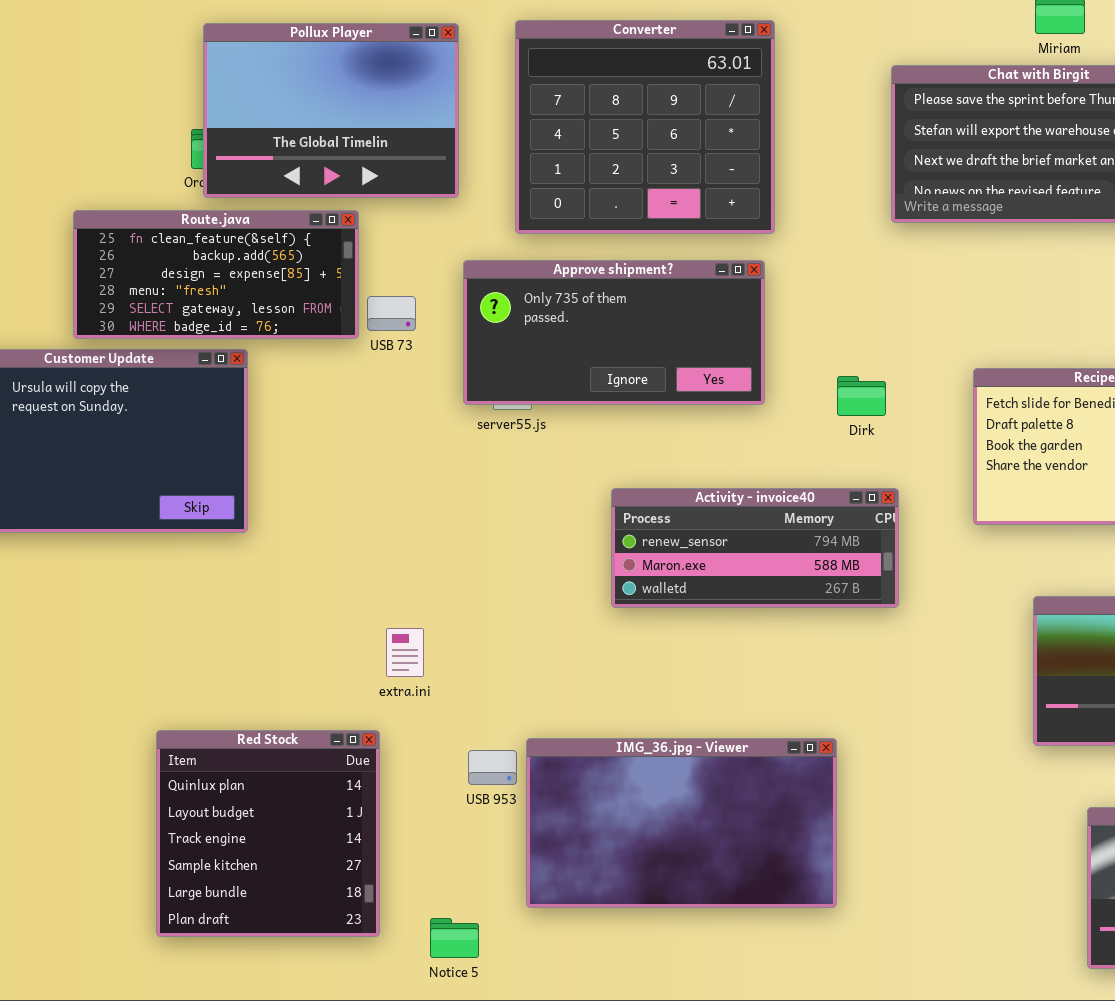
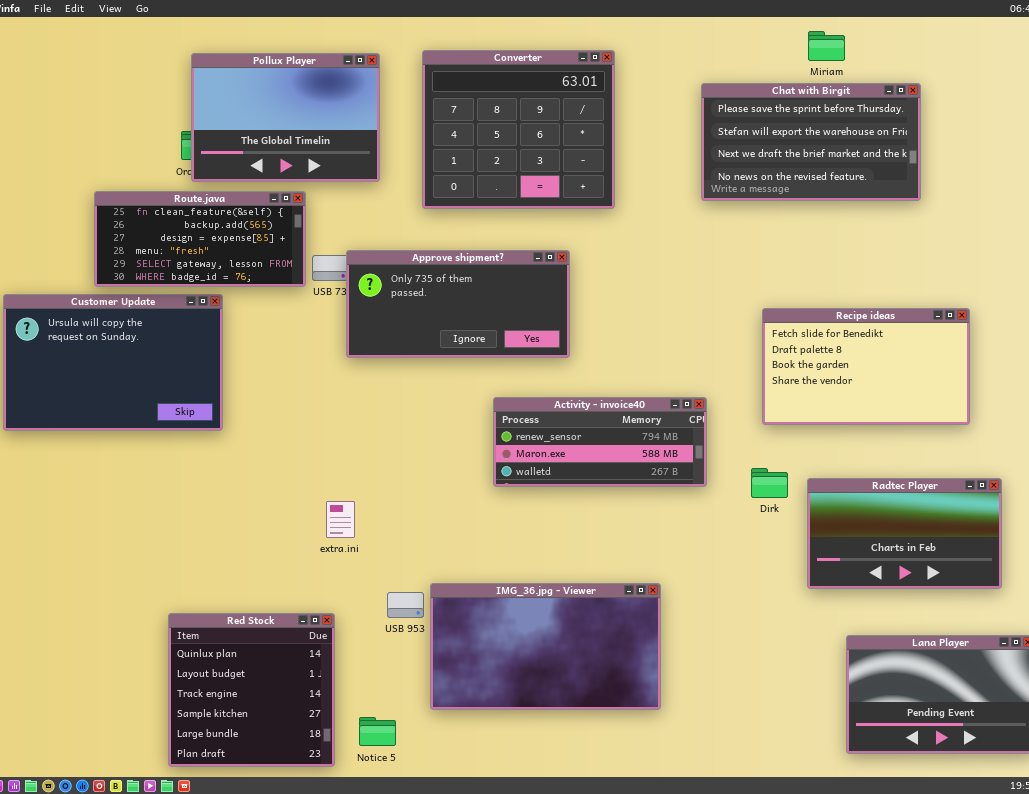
Approve shipment?: [463,260,765,405] -> [346,250,570,358], moved
Dirk: [837,376,886,416] -> [751,468,788,498], moved
Red Stock: [156,730,380,937] -> [168,613,335,767], moved

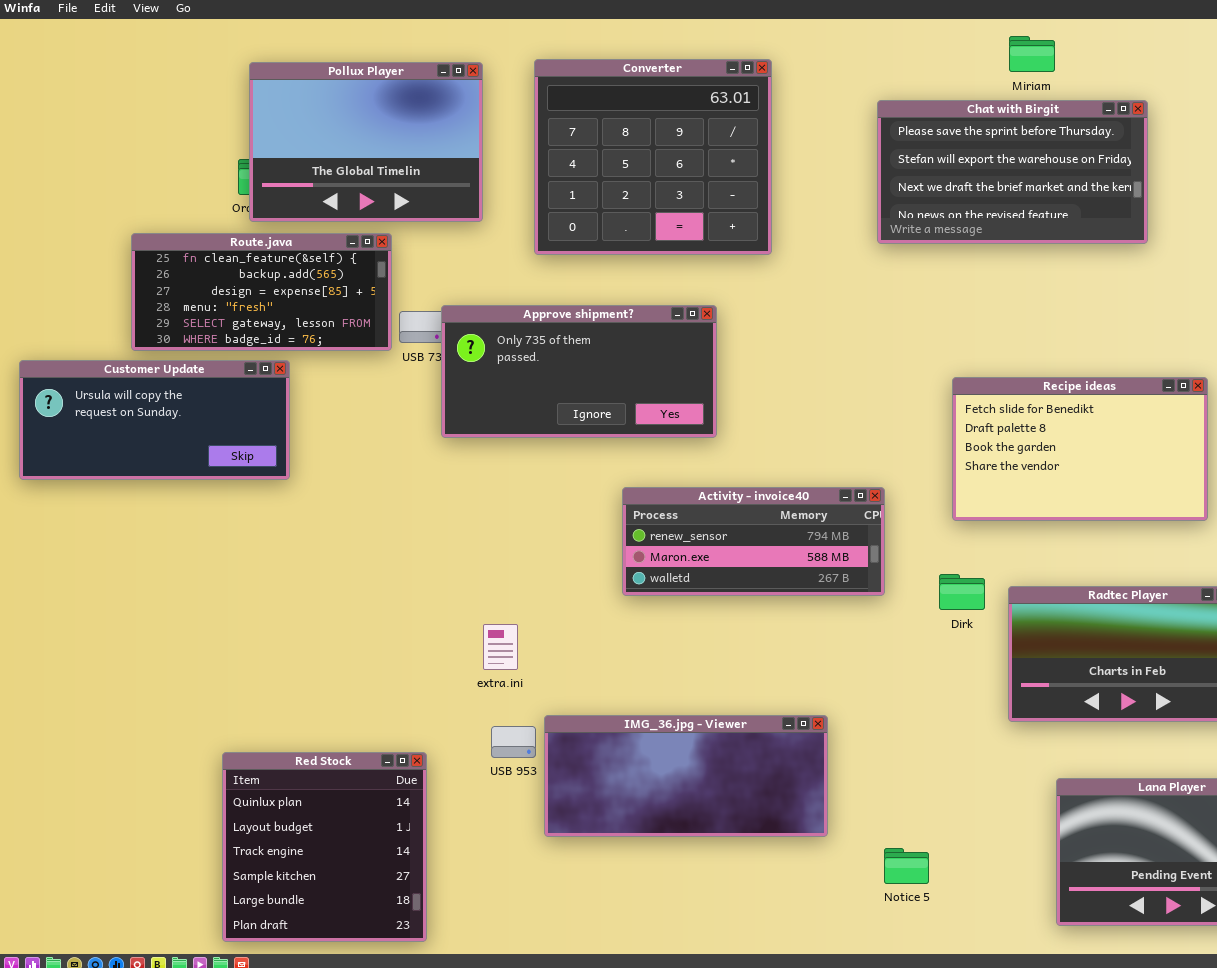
Customer Update: [3,294,223,431] -> [19,360,290,480], resized
extra.ini: [326,501,355,538] -> [483,624,518,670], moved
IMG_36.jpg - Viewer: [430,583,661,710] -> [544,715,828,837], resized
Notice 5: [359,717,396,746] -> [884,848,929,884], moved

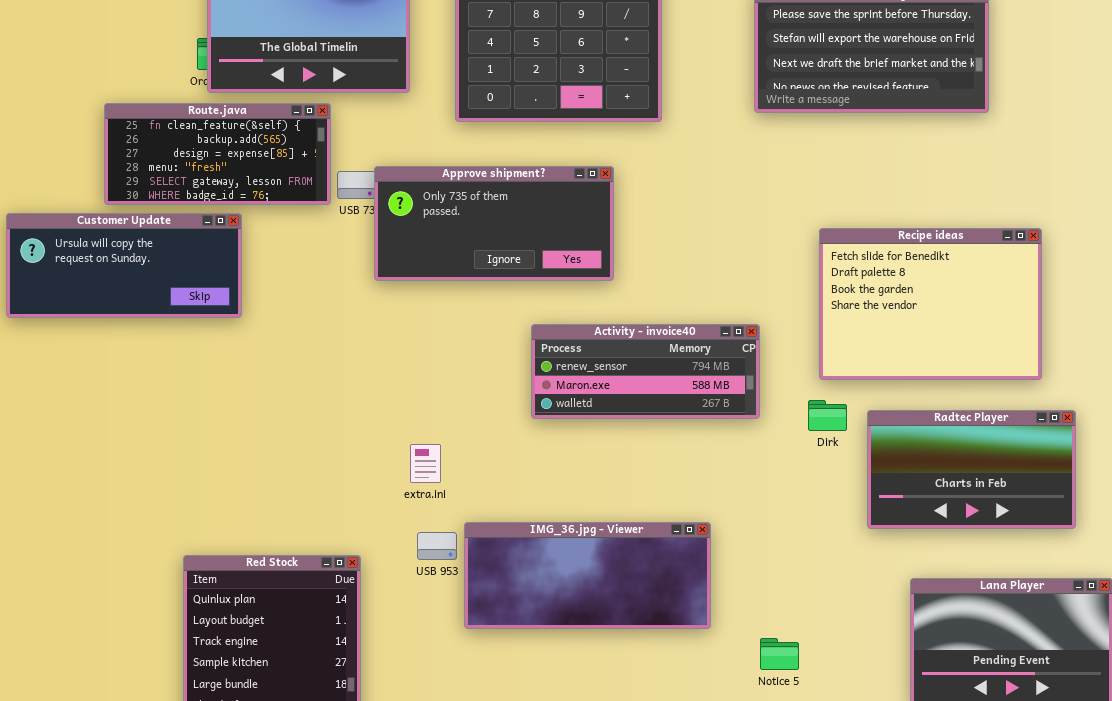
Recipe ideas: [952,377,1208,521] -> [819,228,1042,380], resized

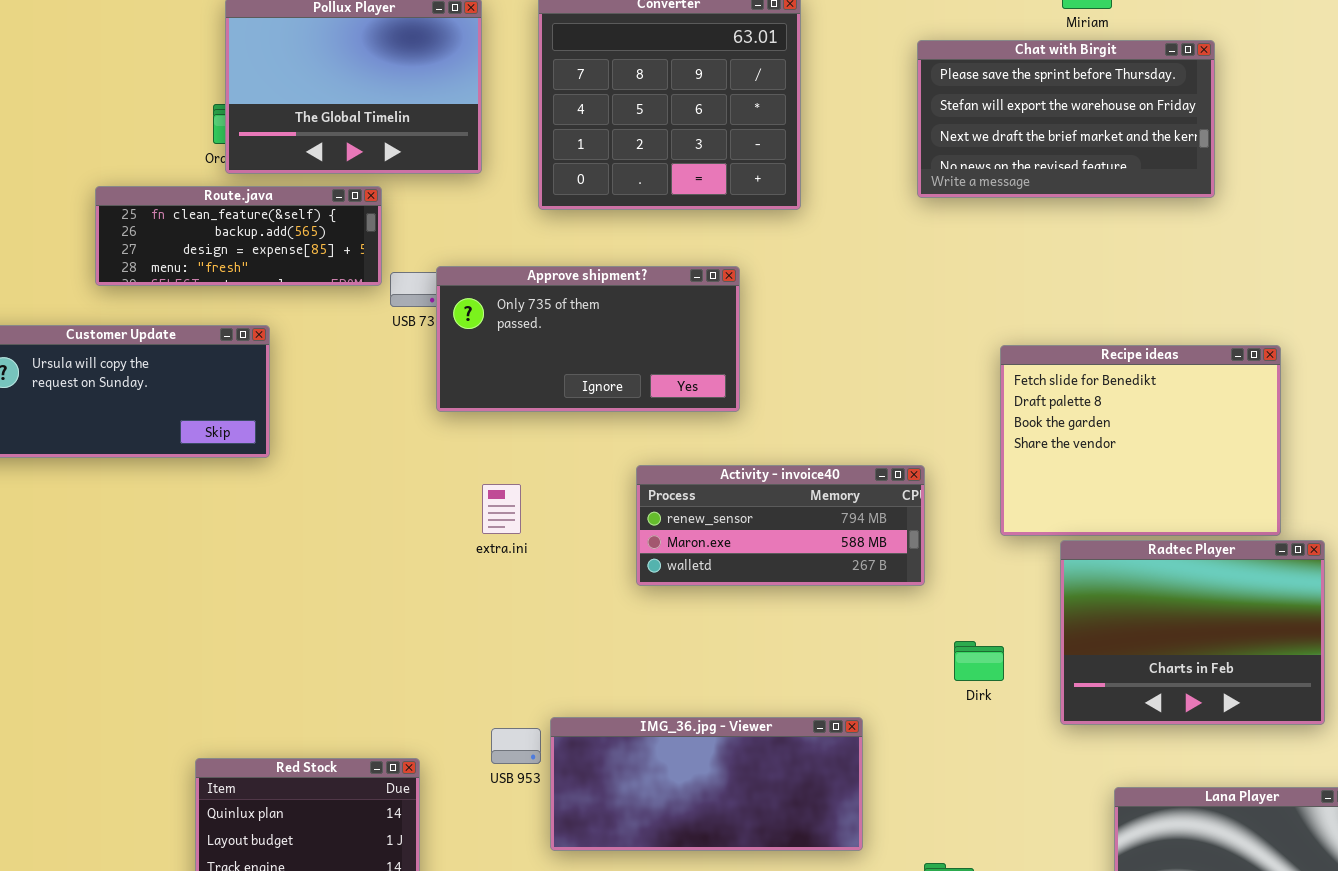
Route.java: [104,103,331,205] -> [95,186,382,286], resized
Dirk: [808,400,847,431] -> [954,641,1004,681], moved
Radtec Player: [867,410,1076,529] -> [1060,540,1325,725], resized
extra.ini: [410,444,441,483] -> [482,484,521,534], moved

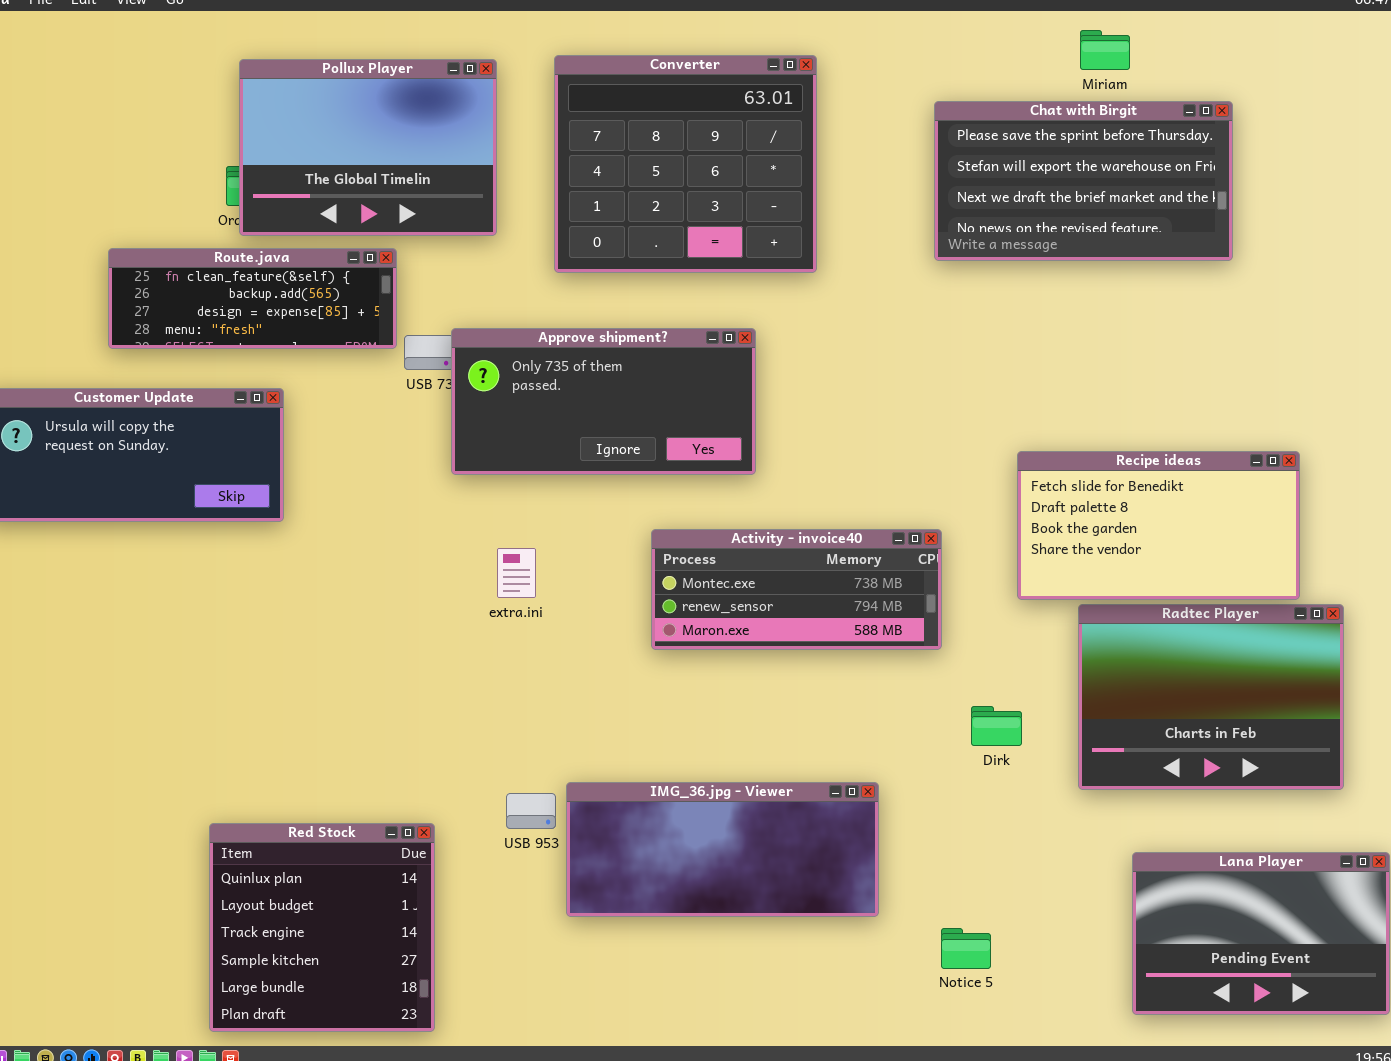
Recipe ideas: [1000,345,1281,536] -> [1017,451,1300,600], resized
Activity - invoice40: [636,465,925,586] -> [651,529,942,650], scrolled up 1 row

